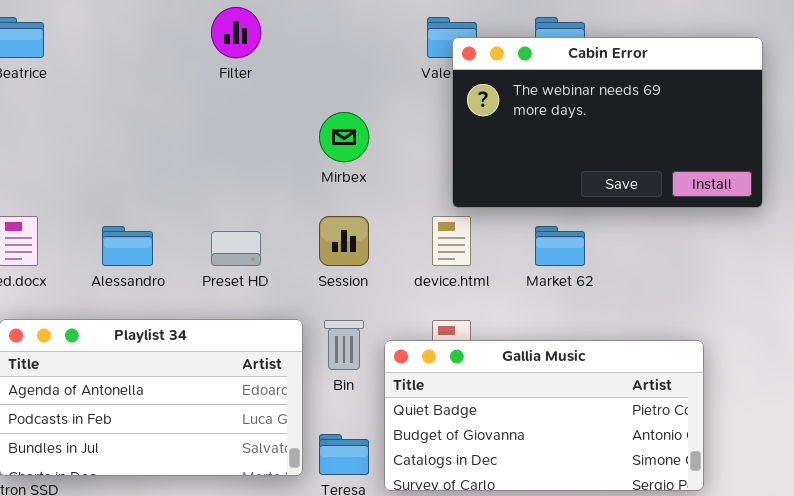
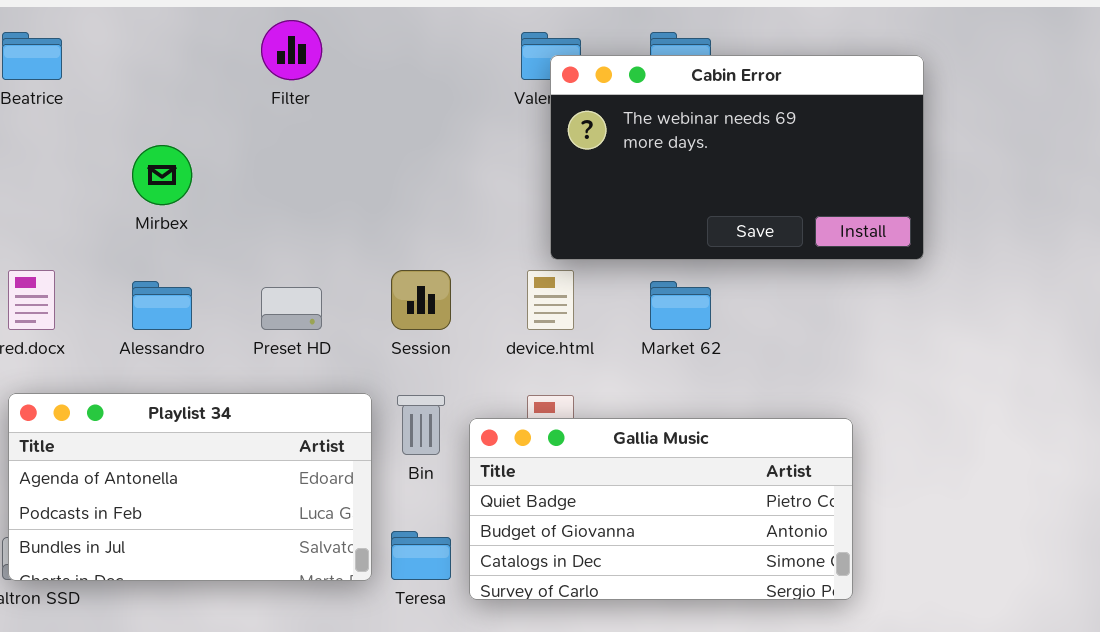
Mirbex: [319,112,369,162] -> [132,145,192,205], moved

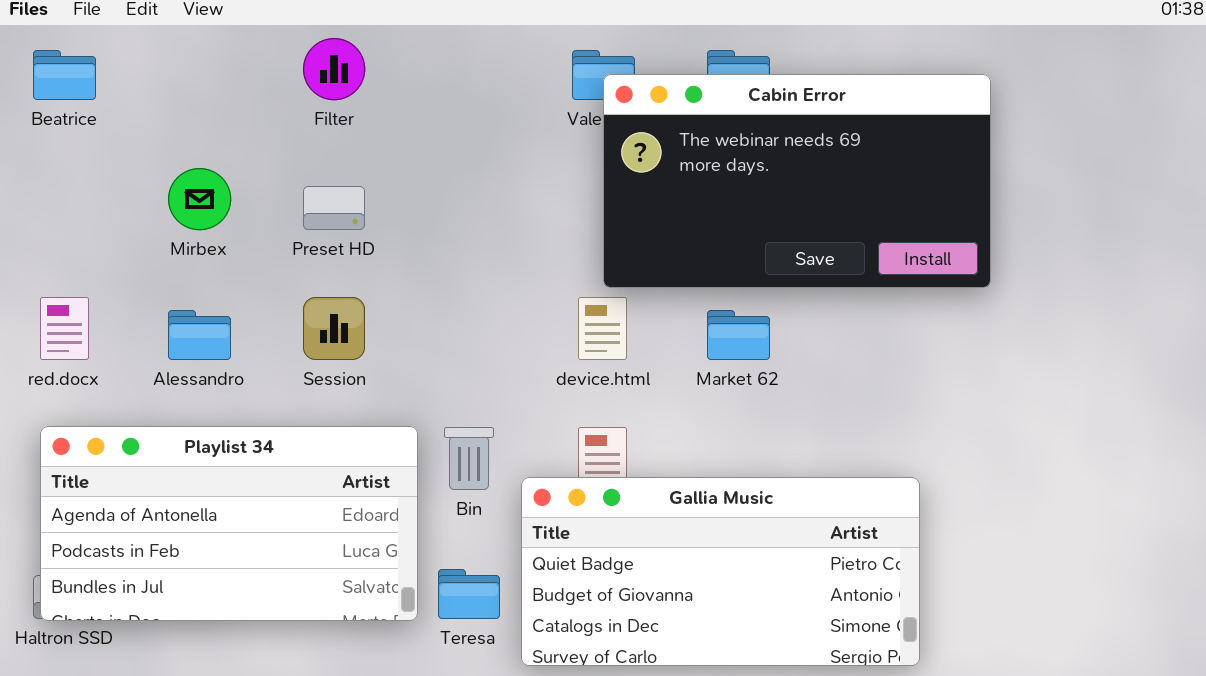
Session: [391,270,451,330] -> [303,297,365,360], moved
Preset HD: [261,287,322,330] -> [303,186,365,230], moved
Gallia Music: [469,418,853,600] -> [521,477,920,666], moved

